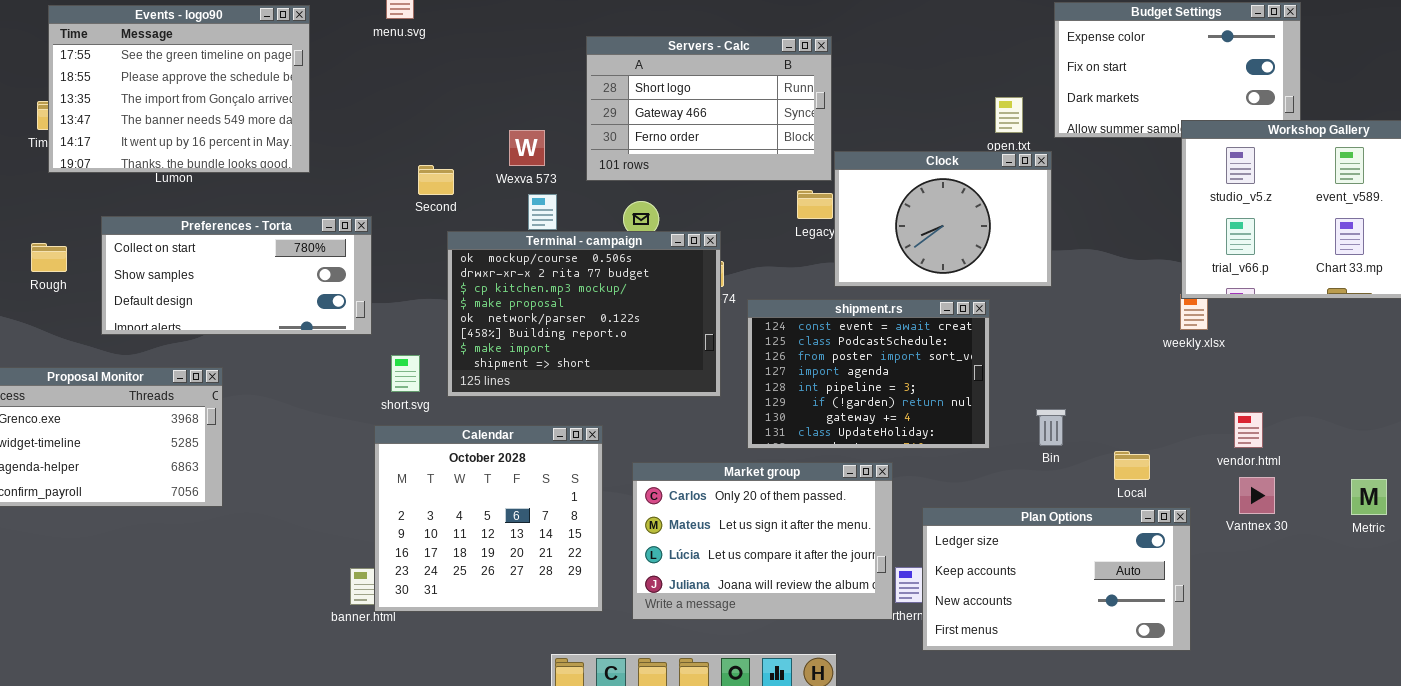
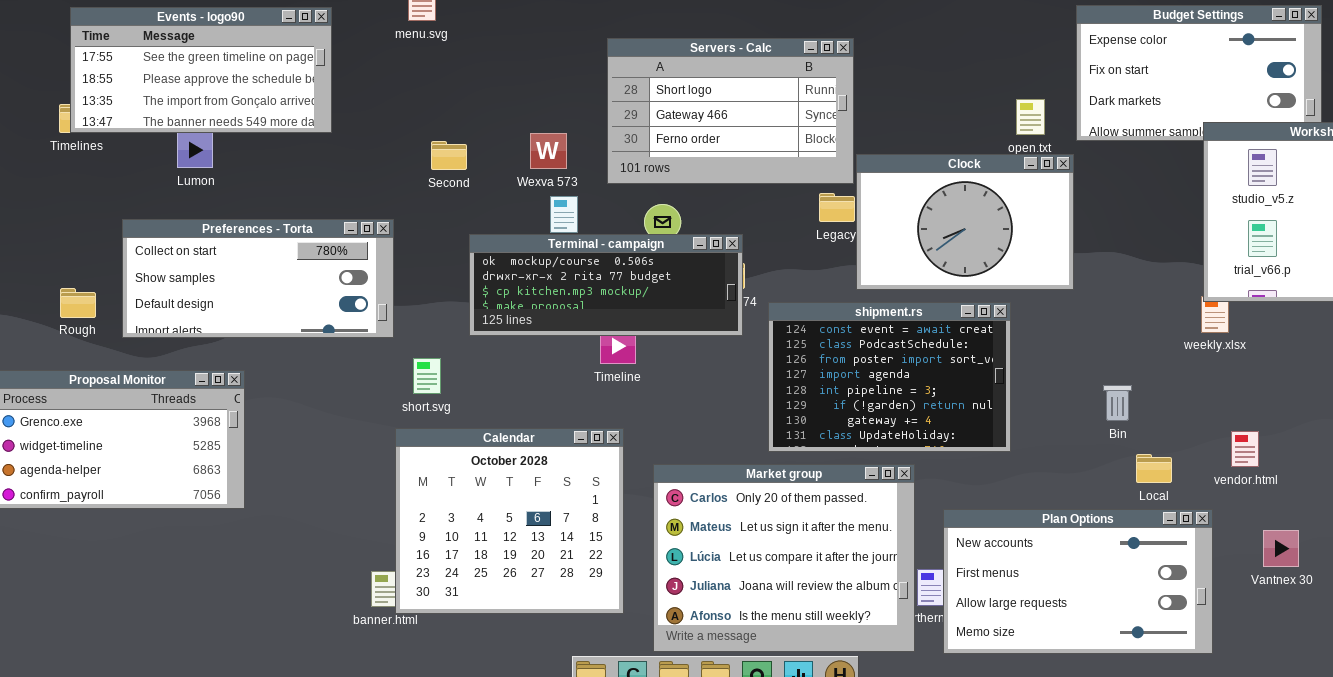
Events - logo90: [48,5,310,173] -> [70,7,332,133], resized
Second: [418,165,454,195] -> [431,141,467,170], moved
Terminal - campaign: [447,231,721,397] -> [469,234,743,336], resized
Rough: [31,243,67,272] -> [60,288,96,318], moved
Bin: [1036,409,1066,446] -> [1103,385,1132,421], moved
vendor.html: [1234,412,1263,448] -> [1231,431,1259,467], moved
Market group: [632,462,893,620] -> [653,464,915,652], resized
Vantnex 30: [1239,477,1275,514] -> [1263,530,1299,567], moved
Plan Options: [922,507,1191,651] -> [943,509,1213,654], scrolled down 2 rows

